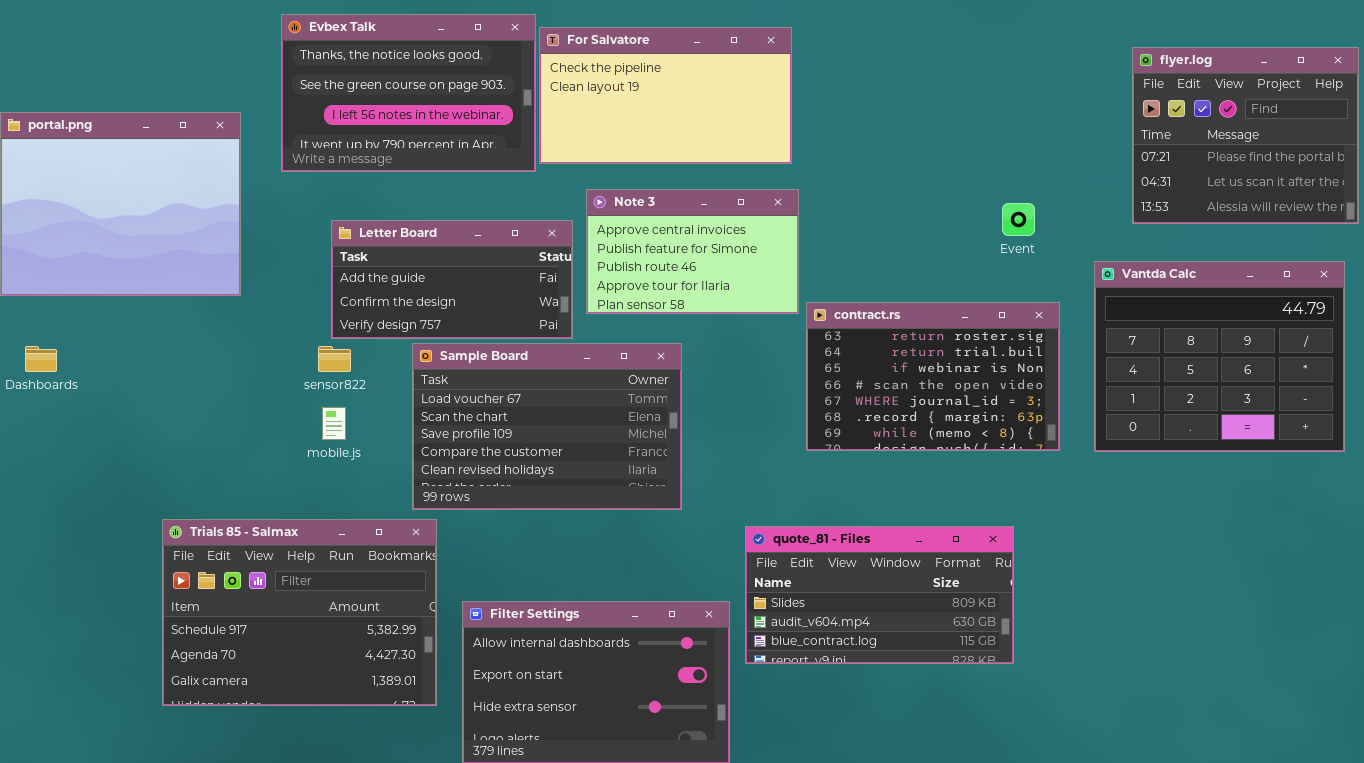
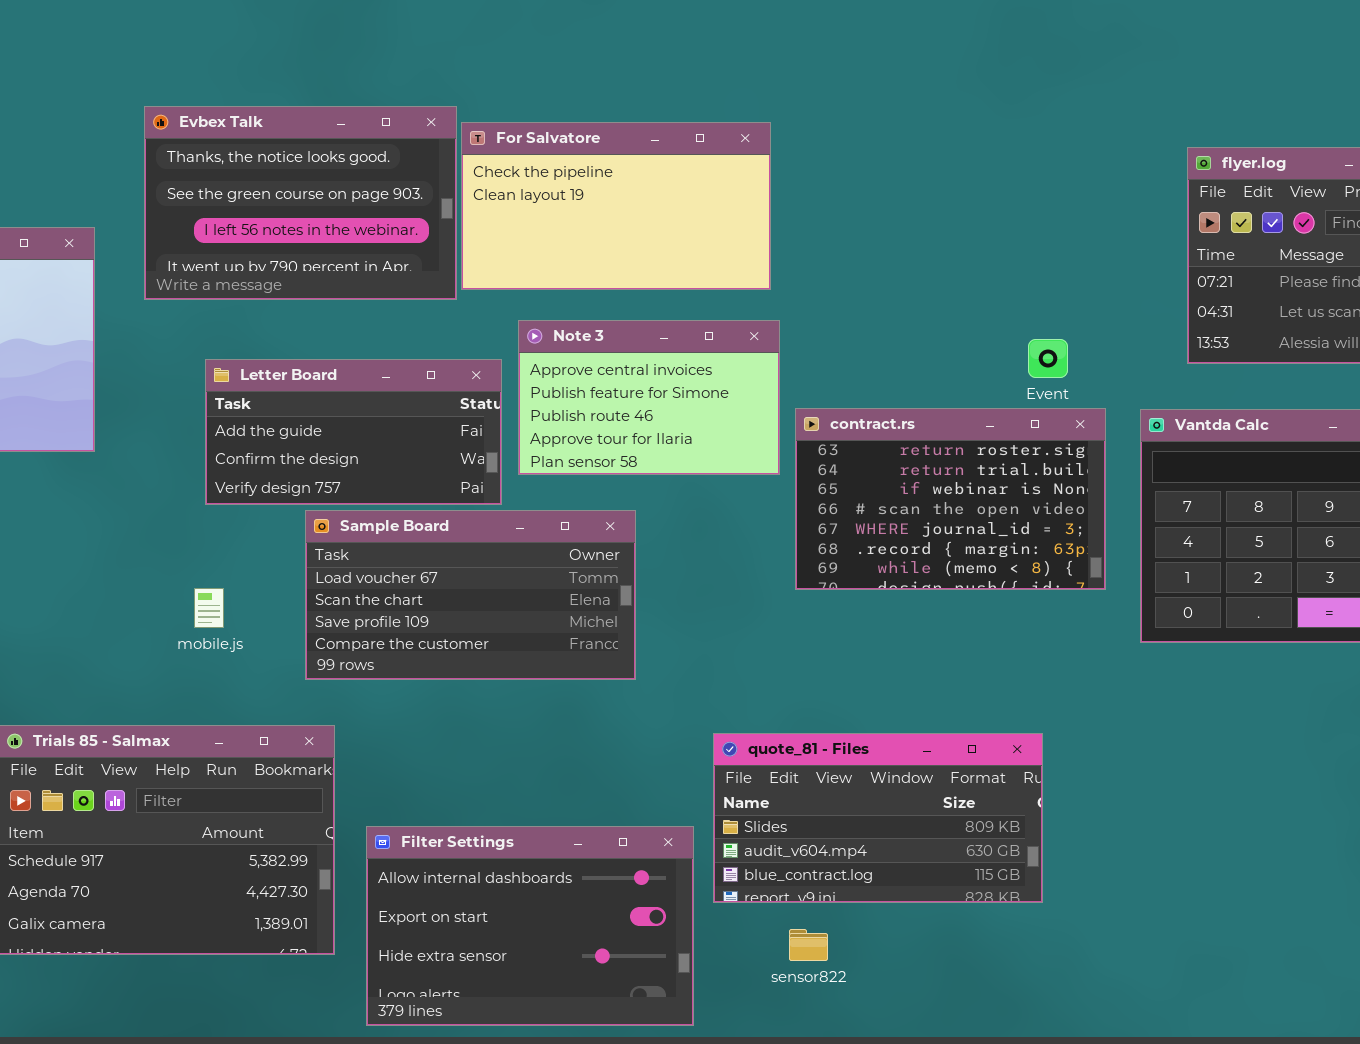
contract.rs: [806,302,1060,451] -> [795,408,1106,590], moved
Sample Board: [412,343,682,510] -> [305,510,636,680], resized
sensor822: [318,346,351,372] -> [789,929,828,961], moved

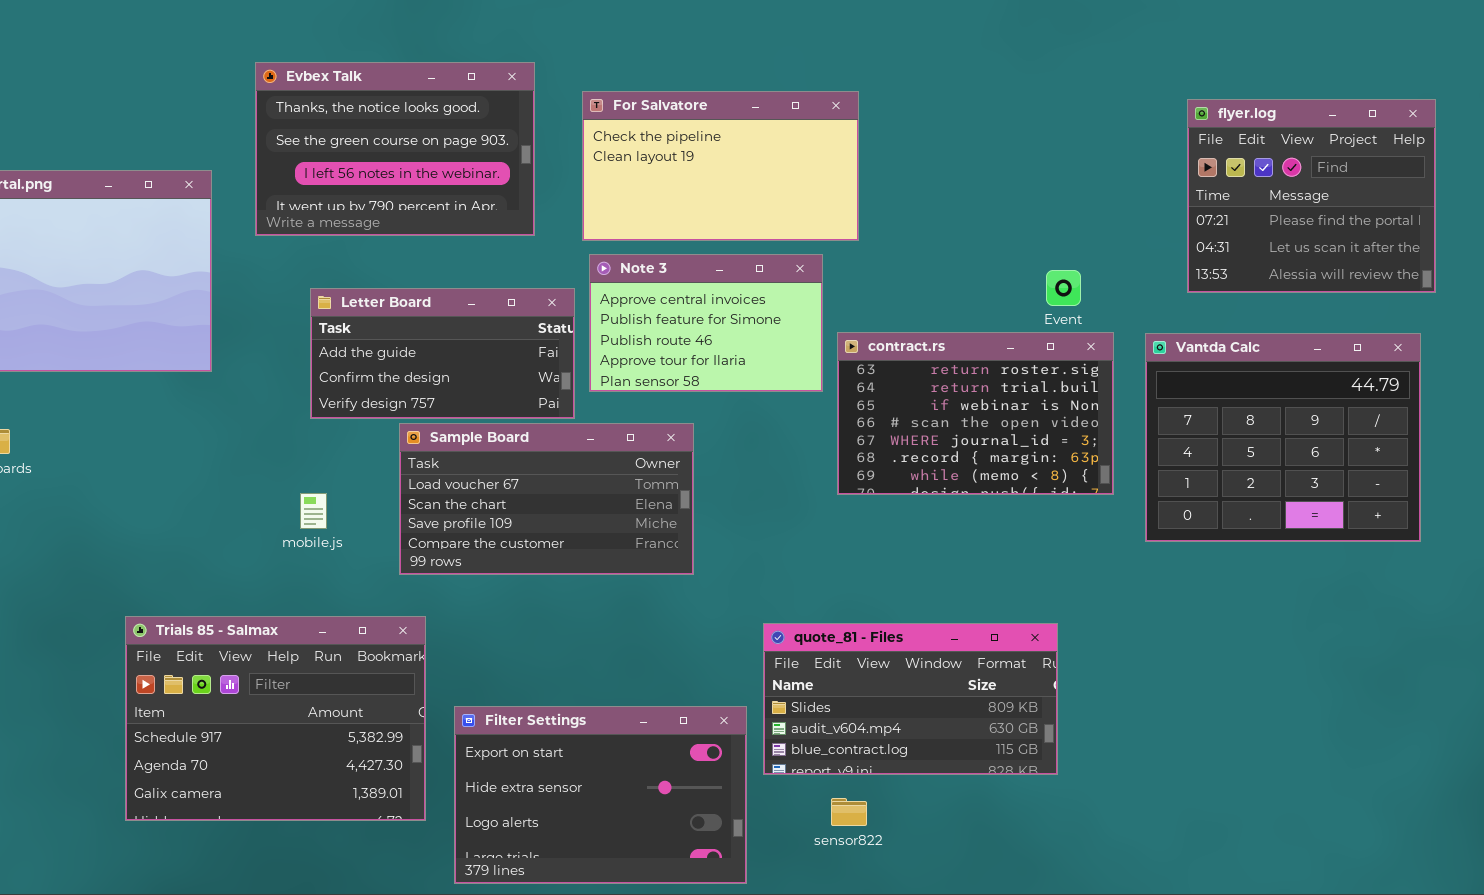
For Salvatore: [461,122,771,290] -> [582,91,859,241], moved
Filter Settings: [366,826,694,1026] -> [454,706,747,884], scrolled down 1 row

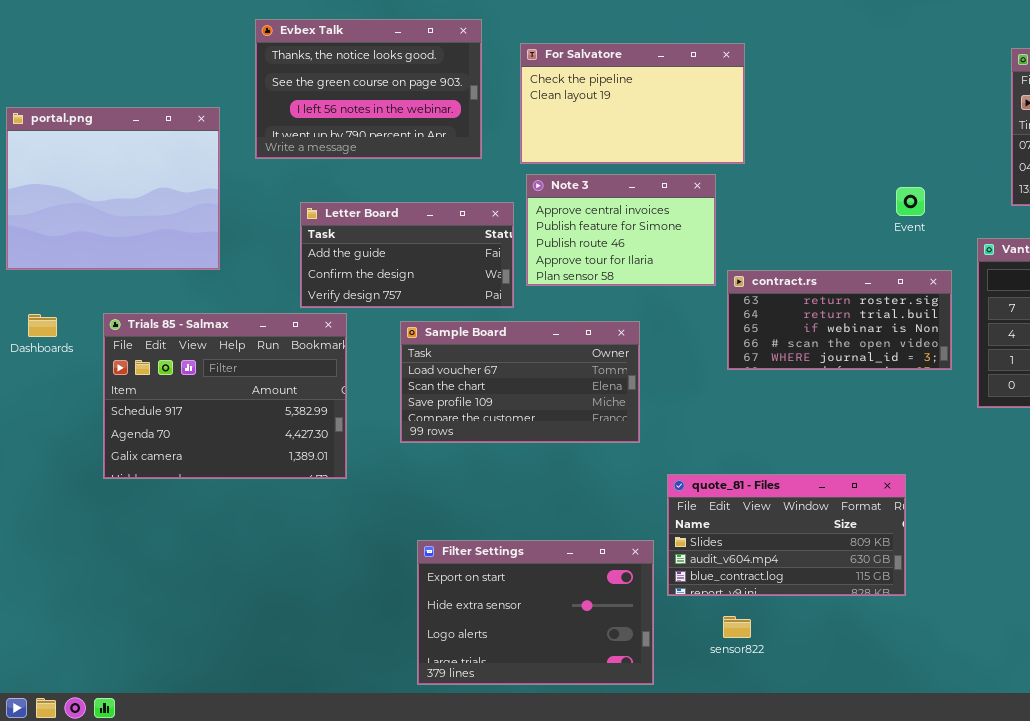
contract.rs: [837,332,1114,495] -> [727,270,952,370], resized
Sample Board: [399,423,694,575] -> [400,321,640,443], moved
Trials 85 - Salmax: [125,616,426,821] -> [103,313,347,479], moved

